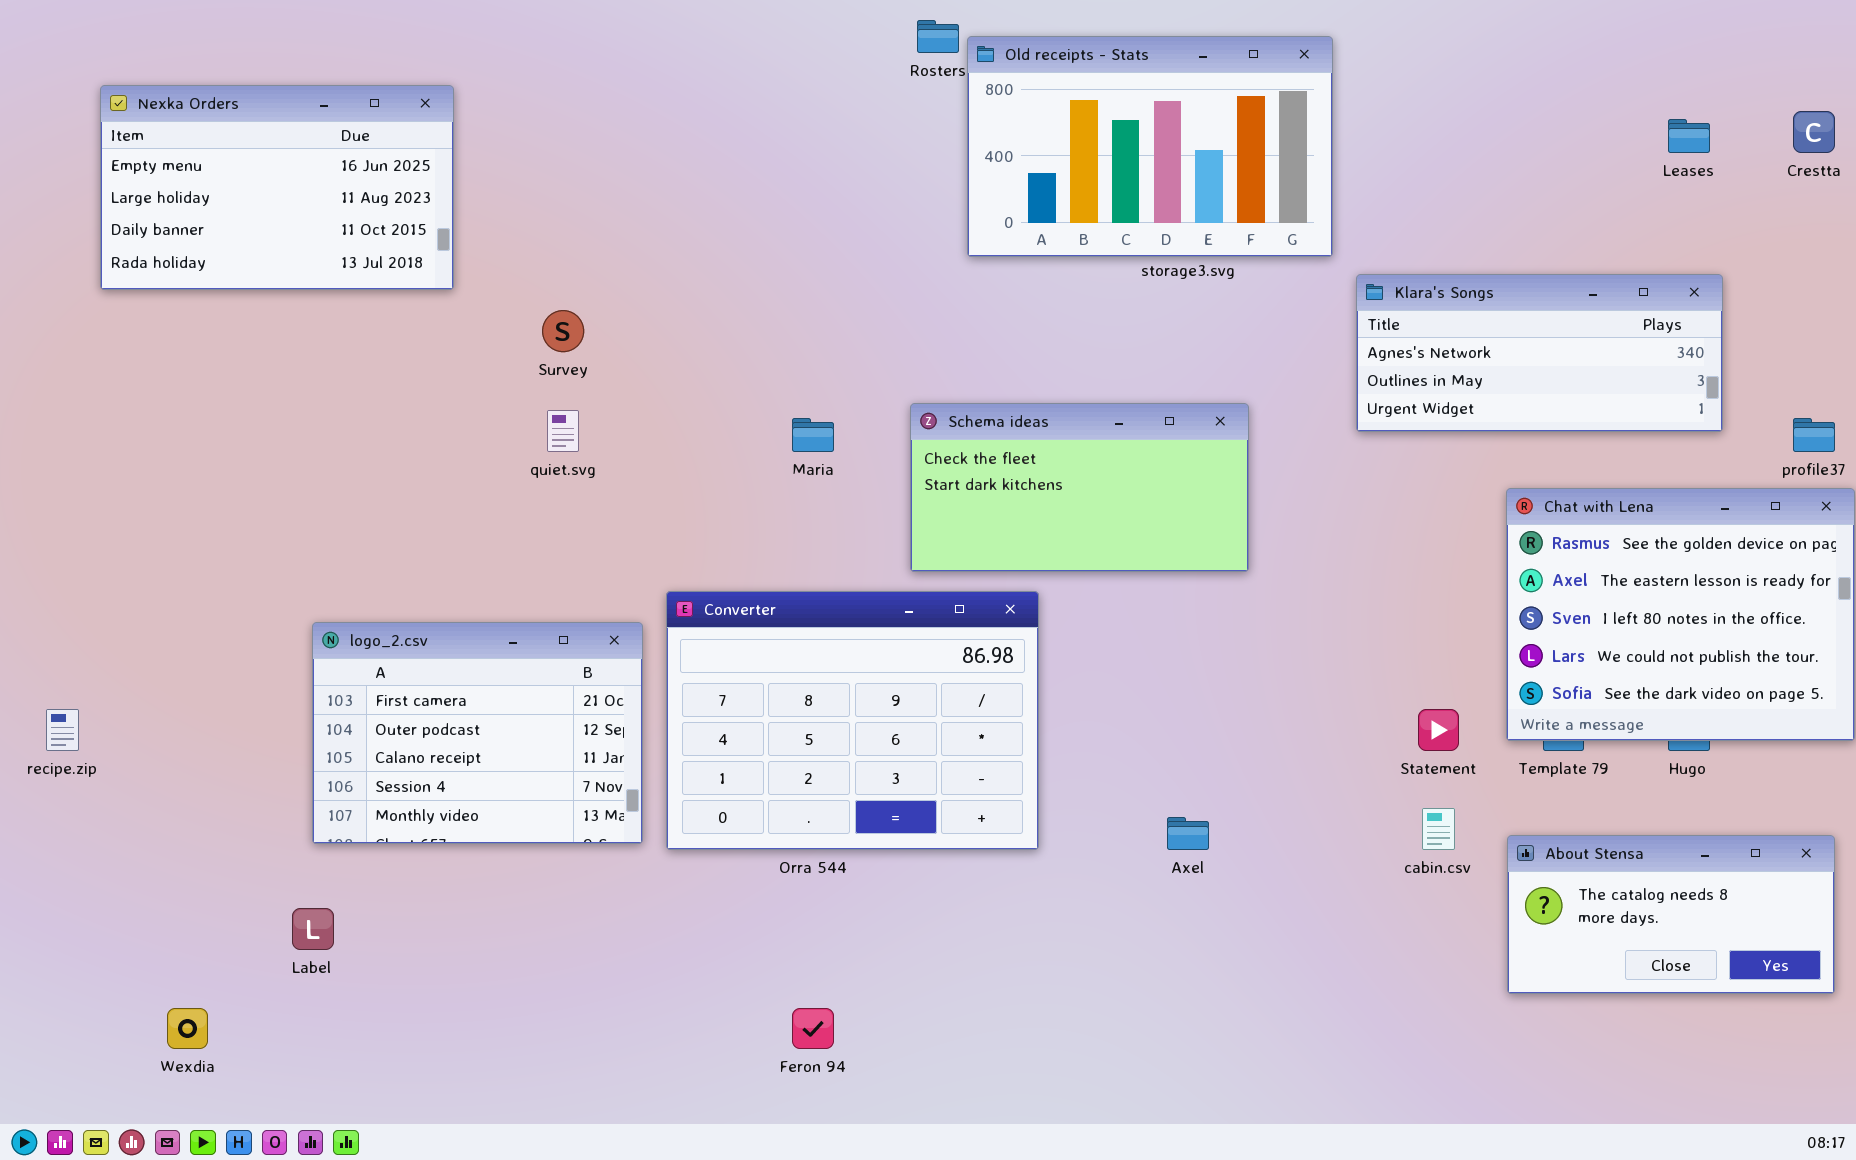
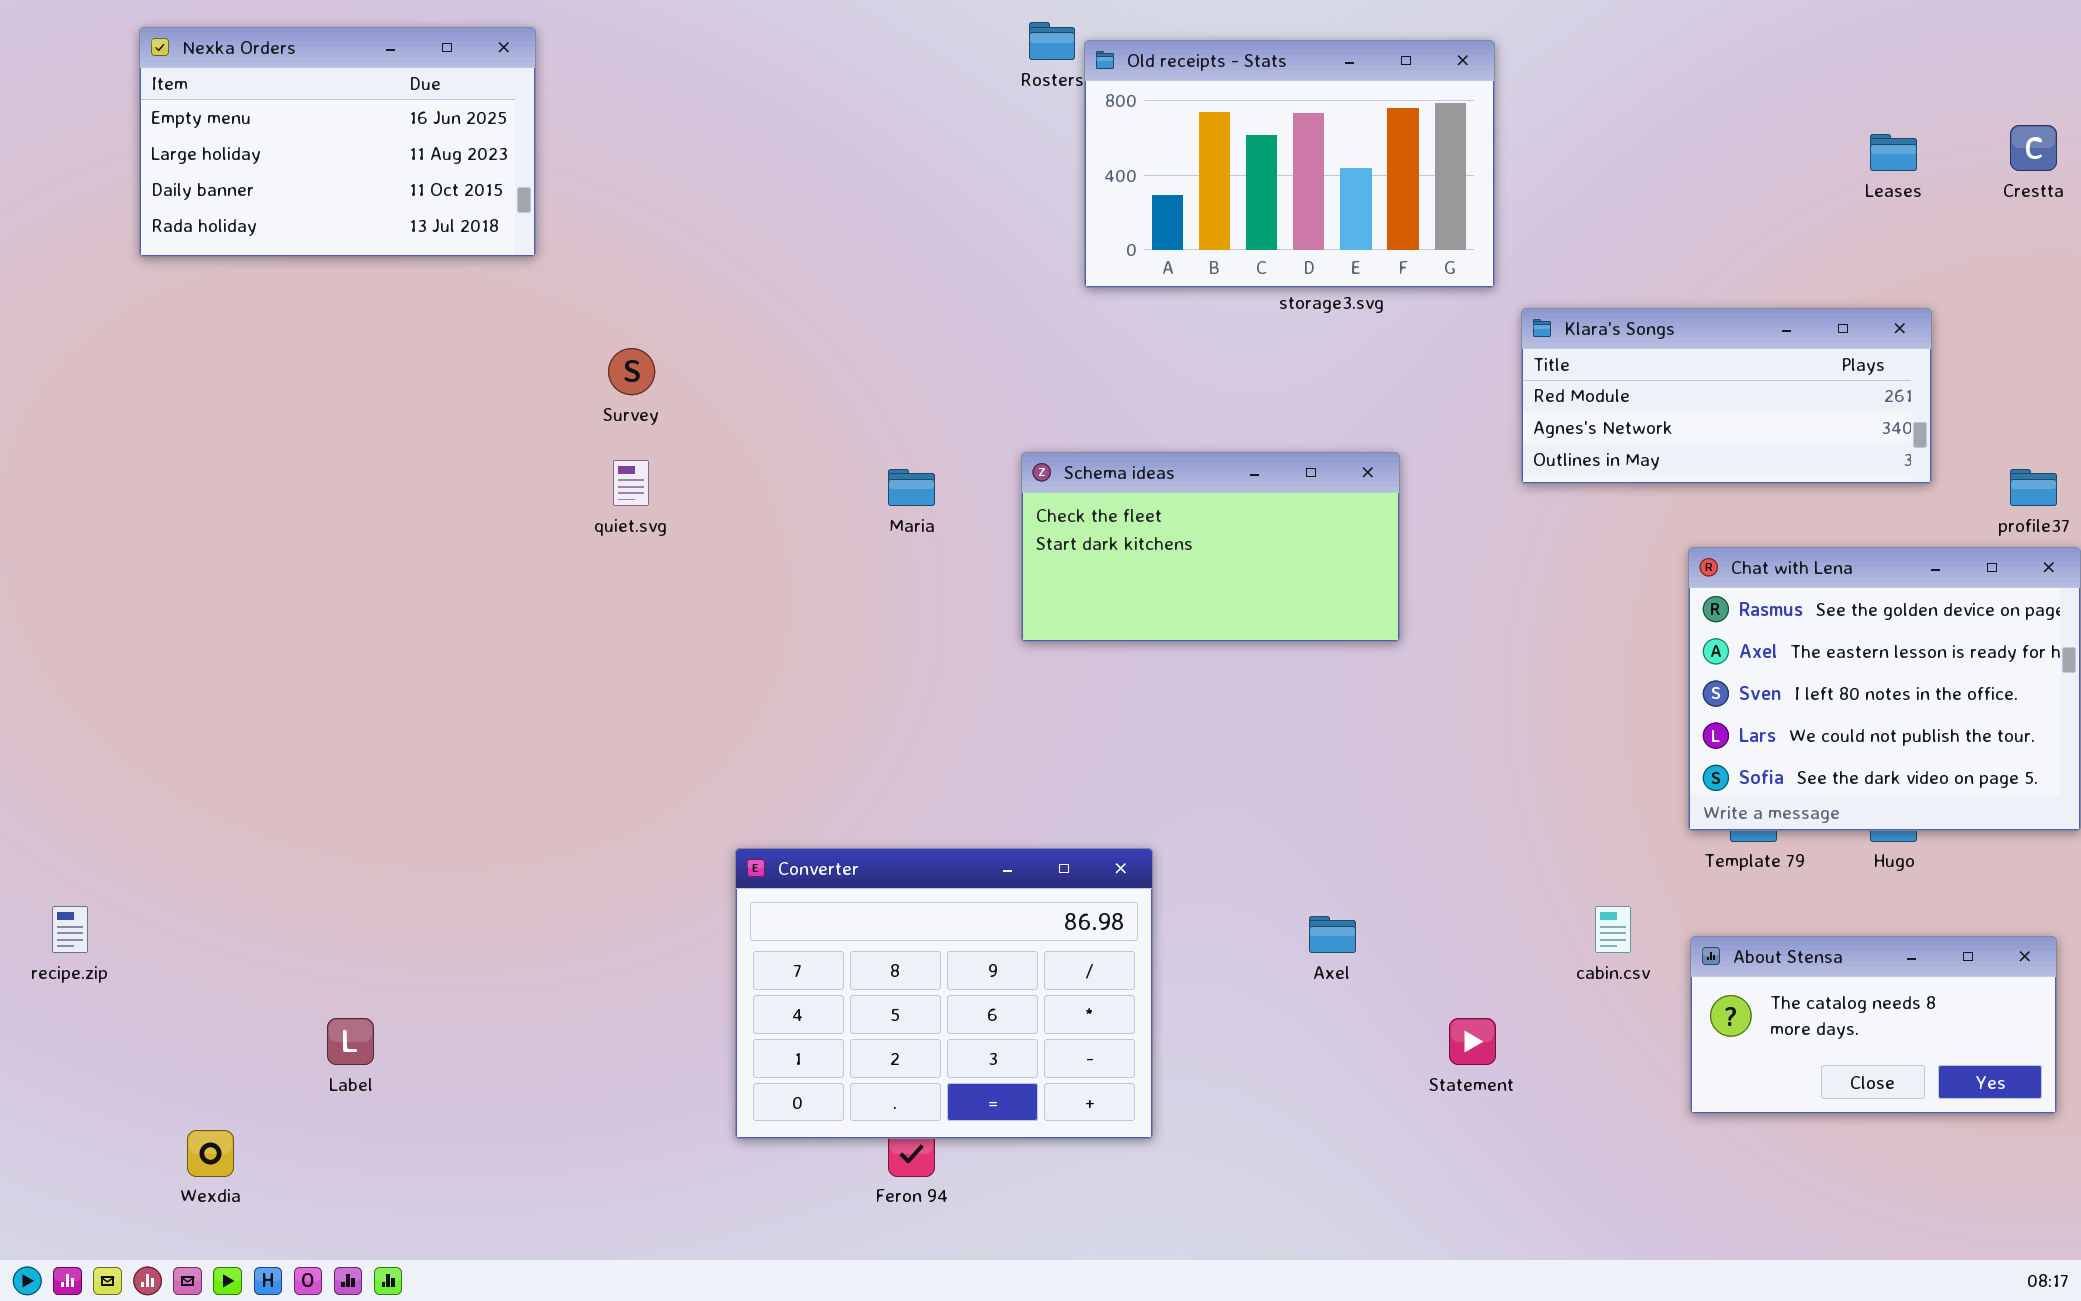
Nexka Orders: [100,85,454,290] -> [139,27,536,257], moved
Klara's Songs: [1356,274,1723,432] -> [1521,308,1932,484], scrolled up 1 row
Converter: [666,591,1039,850] -> [735,848,1153,1139], moved
logo_2.csv: [312,622,643,844] -> none, closed
recipe.zip: [46,709,79,751] -> [52,906,88,953], moved
Statement: [1418,709,1459,751] -> [1449,1018,1496,1065], moved

